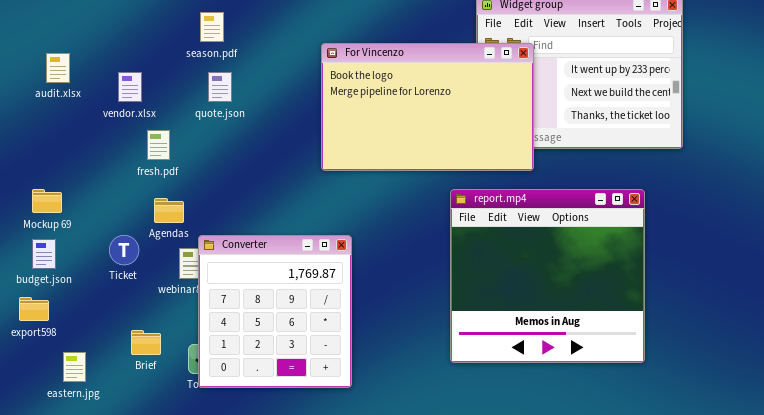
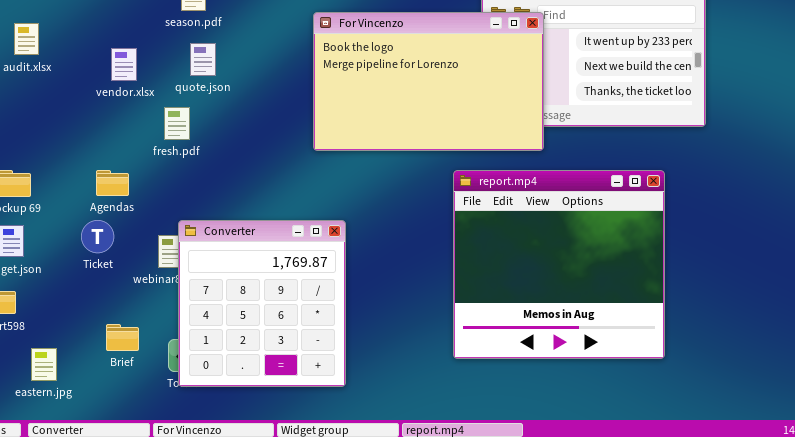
vendor.xlsx: [118,72,142,102] -> [111,48,137,81], moved
fresh.pdf: [147,130,170,160] -> [164,107,190,140], moved
Agendas: [154,198,184,223] -> [96,170,129,196], moved

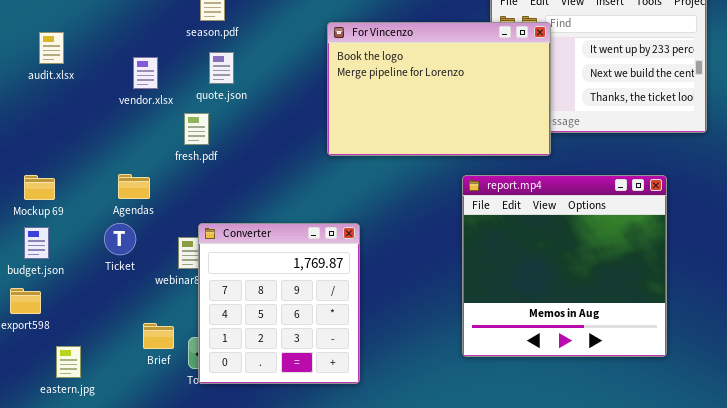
Brief: [106,324,139,351] -> [143,323,174,349], moved

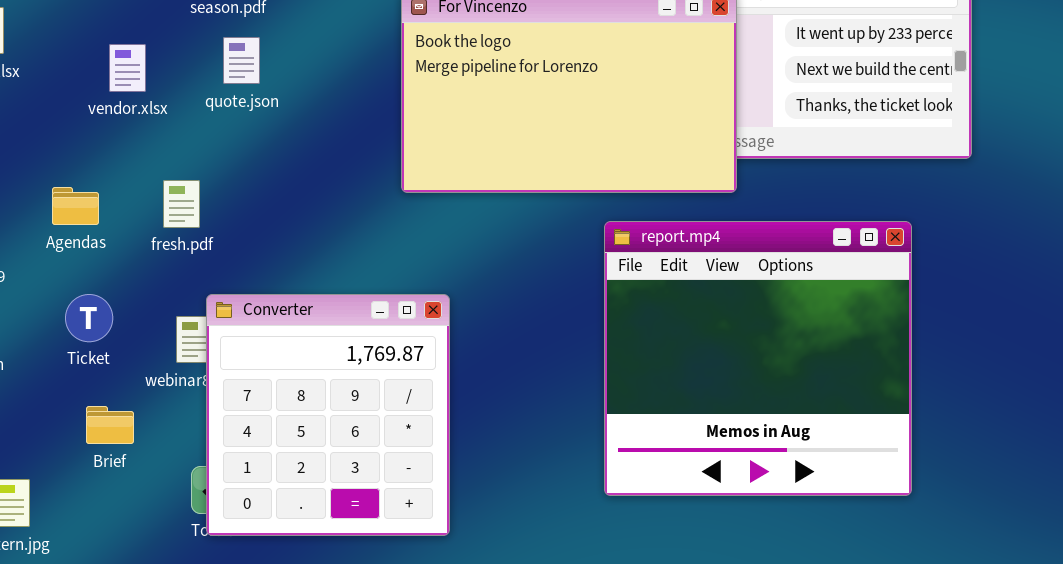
fresh.pdf: [184,113,209,145] -> [163,180,200,228], moved
Agendas: [118,174,150,199] -> [52,187,99,225], moved
Brief: [143,323,174,349] -> [86,406,134,444], moved

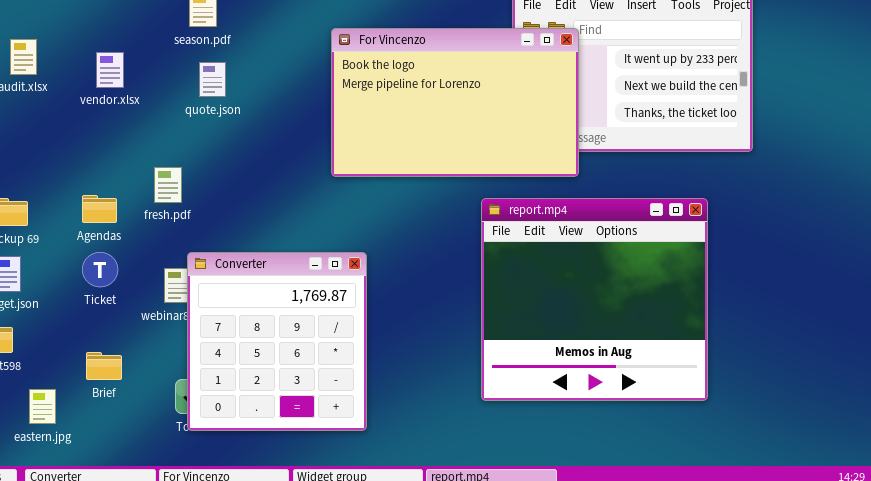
vendor.xlsx: [109,44,146,92] -> [96,52,124,88], moved
Agendas: [52,187,99,225] -> [82,195,117,223], moved
Brief: [86,406,134,444] -> [86,352,122,380], moved

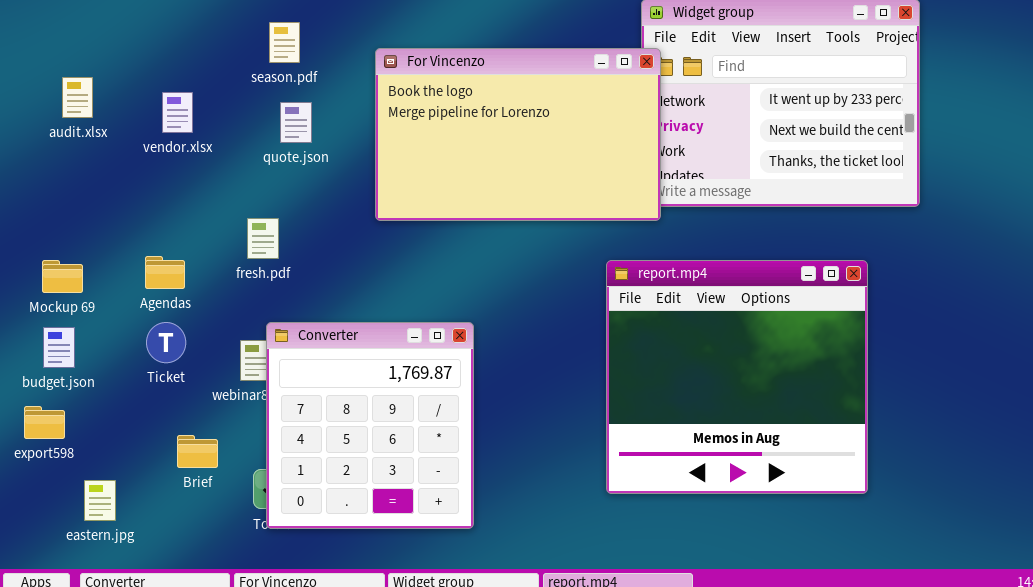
For Vincenzo: [331,28,579,177] -> [375,48,661,221], moved
fresh.pdf: [154,167,182,203] -> [247,218,279,259], moved
Brief: [86,352,122,380] -> [177,435,218,468], moved

